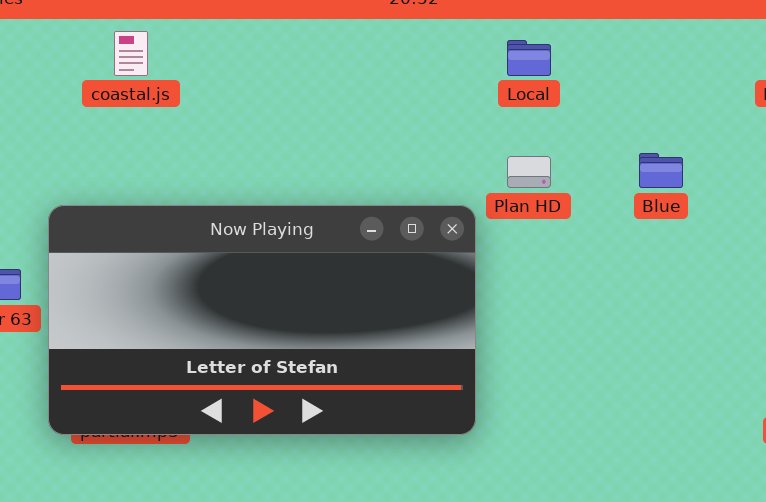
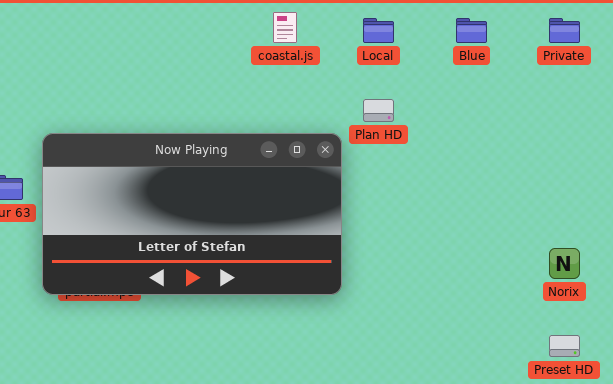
coastal.js: [114,31,148,76] -> [273,12,297,43], moved
Blue: [639,153,683,188] -> [456,18,487,43], moved

